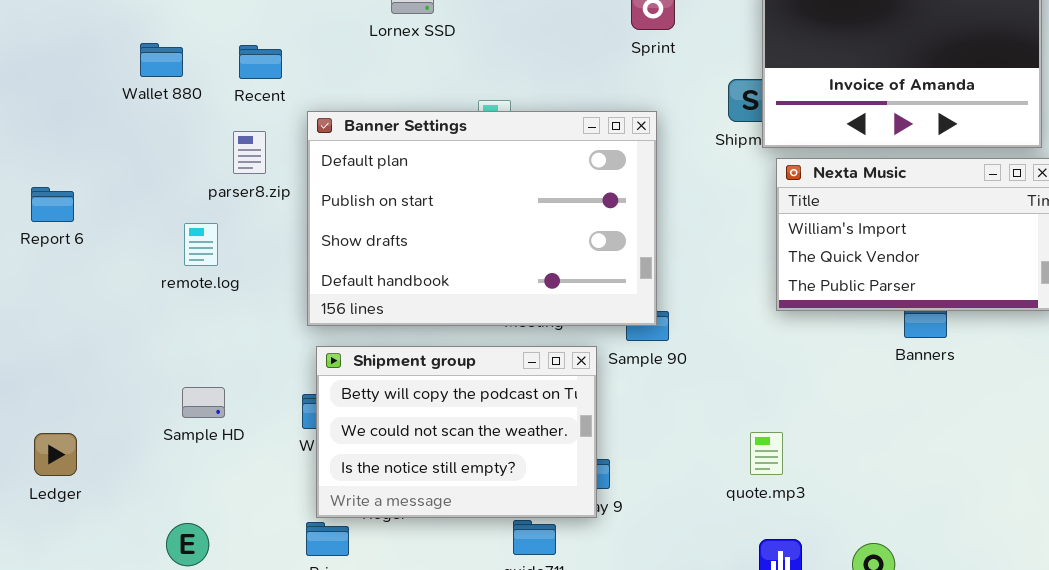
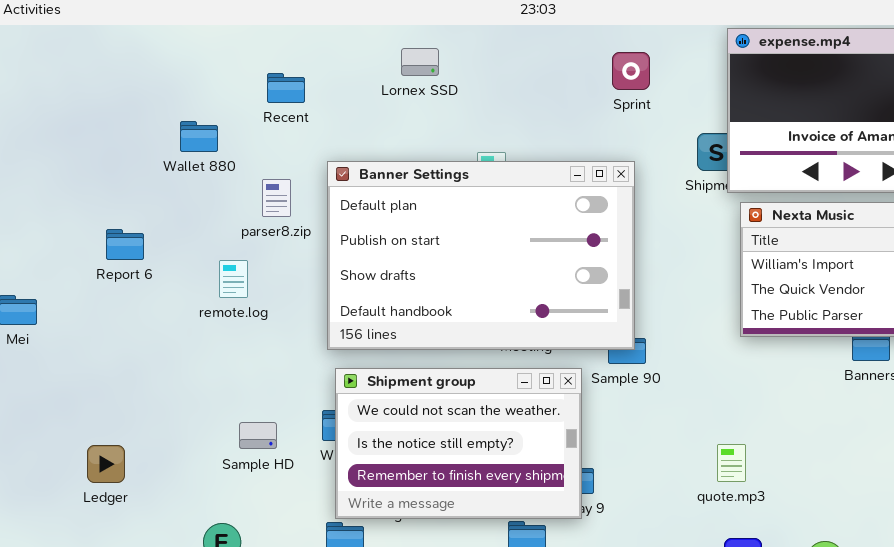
Wallet 880: [140,43,183,77] -> [180,121,218,152], moved
Recent: [239,45,282,79] -> [267,73,305,103], moved
Report 6: [31,187,74,222] -> [106,229,144,260], moved
Shipment group: [316,346,597,518] -> [335,368,582,519], scrolled down 1 row
Sample HD: [182,387,225,418] -> [239,422,277,449], moved

